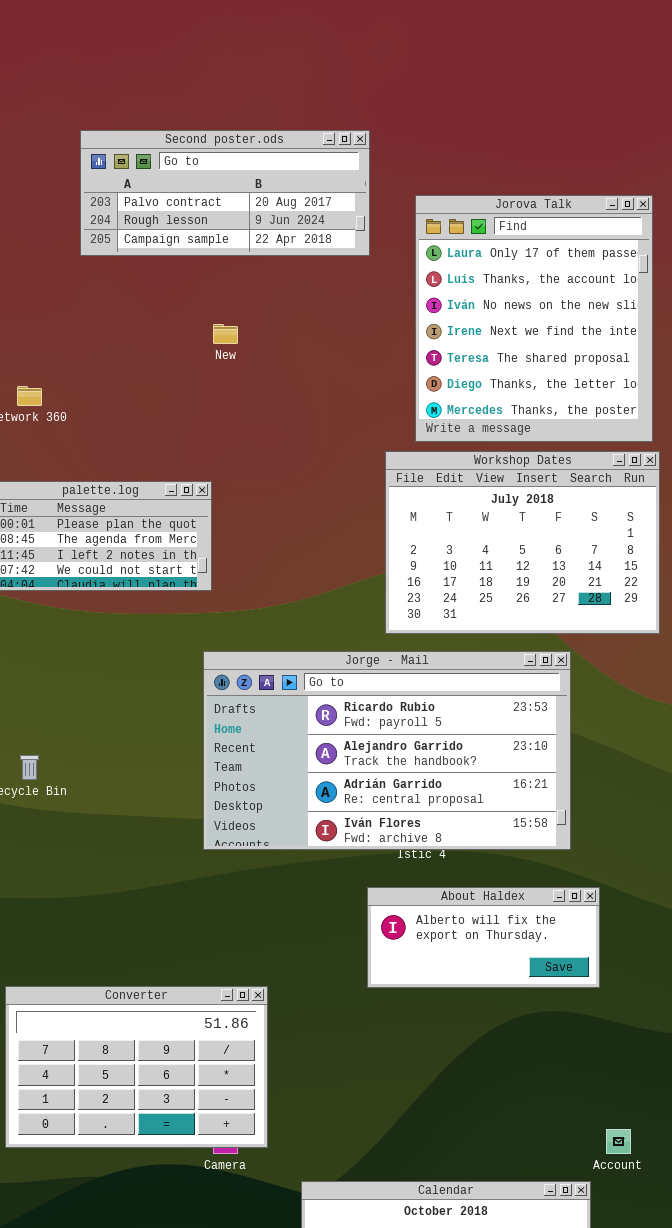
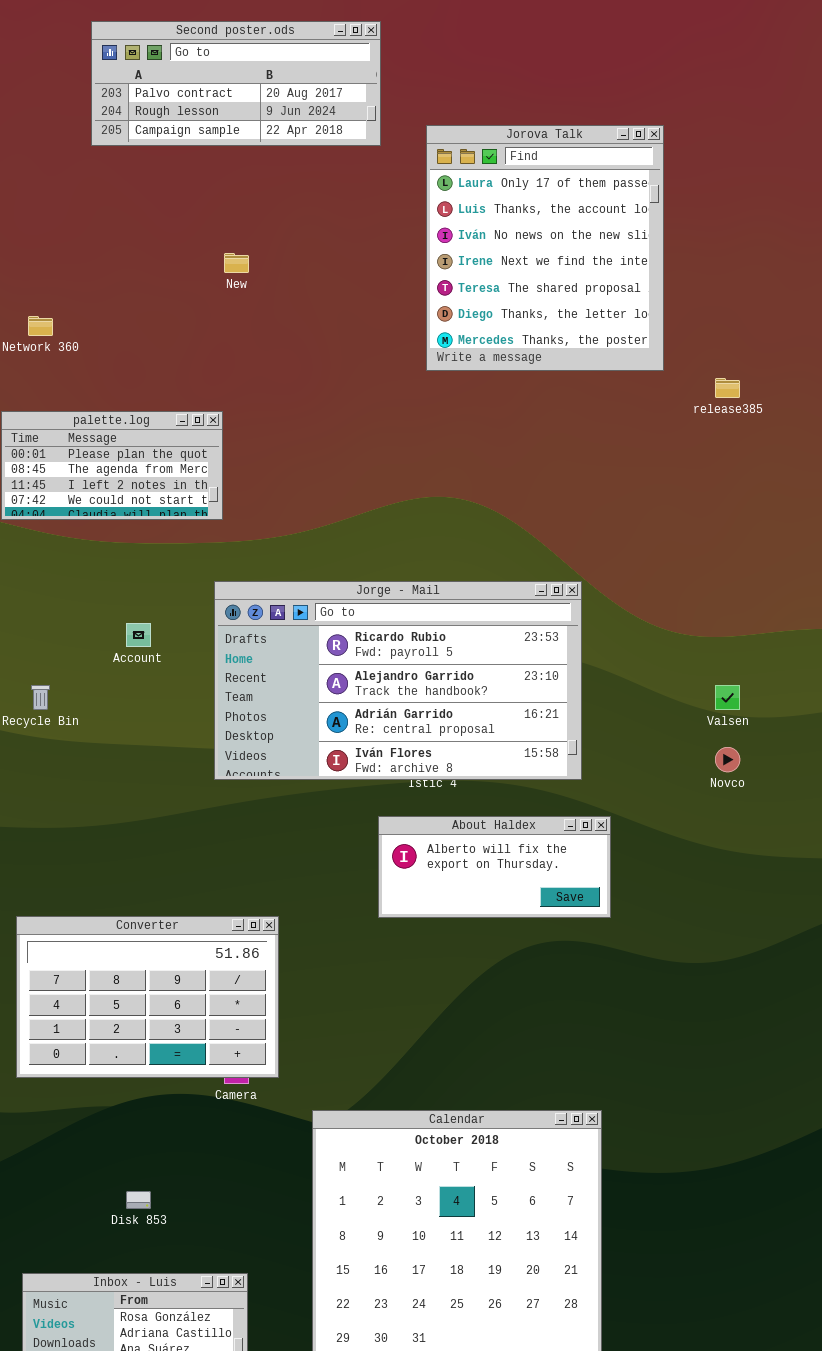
Second poster.ods: [80,130,370,256] -> [91,21,381,146], moved
Workshop Dates: [385,451,660,634] -> none, closed
Account: [606,1129,631,1154] -> [126,623,151,647], moved

